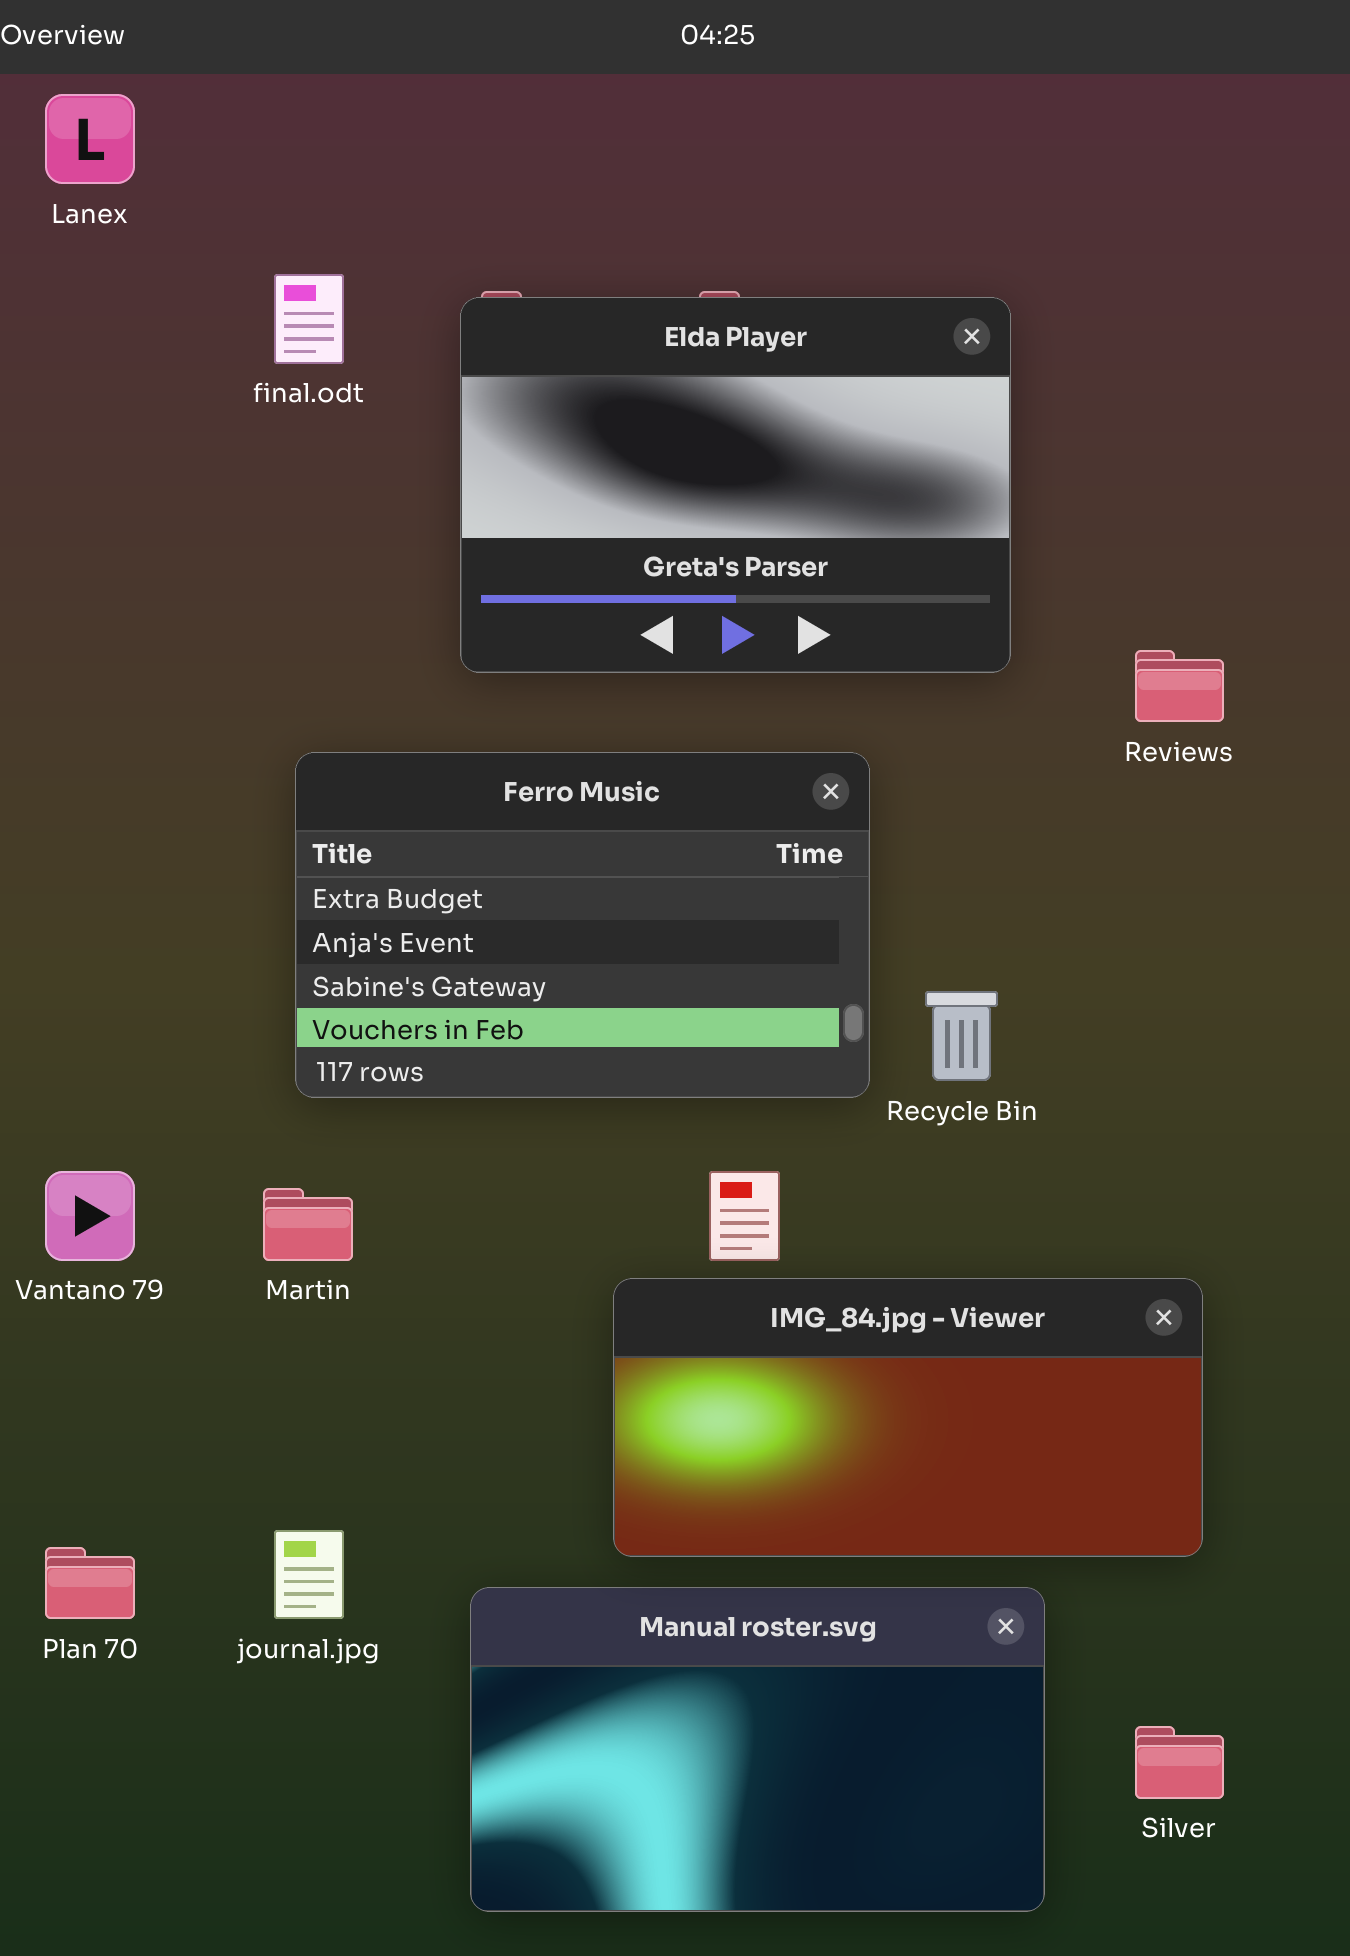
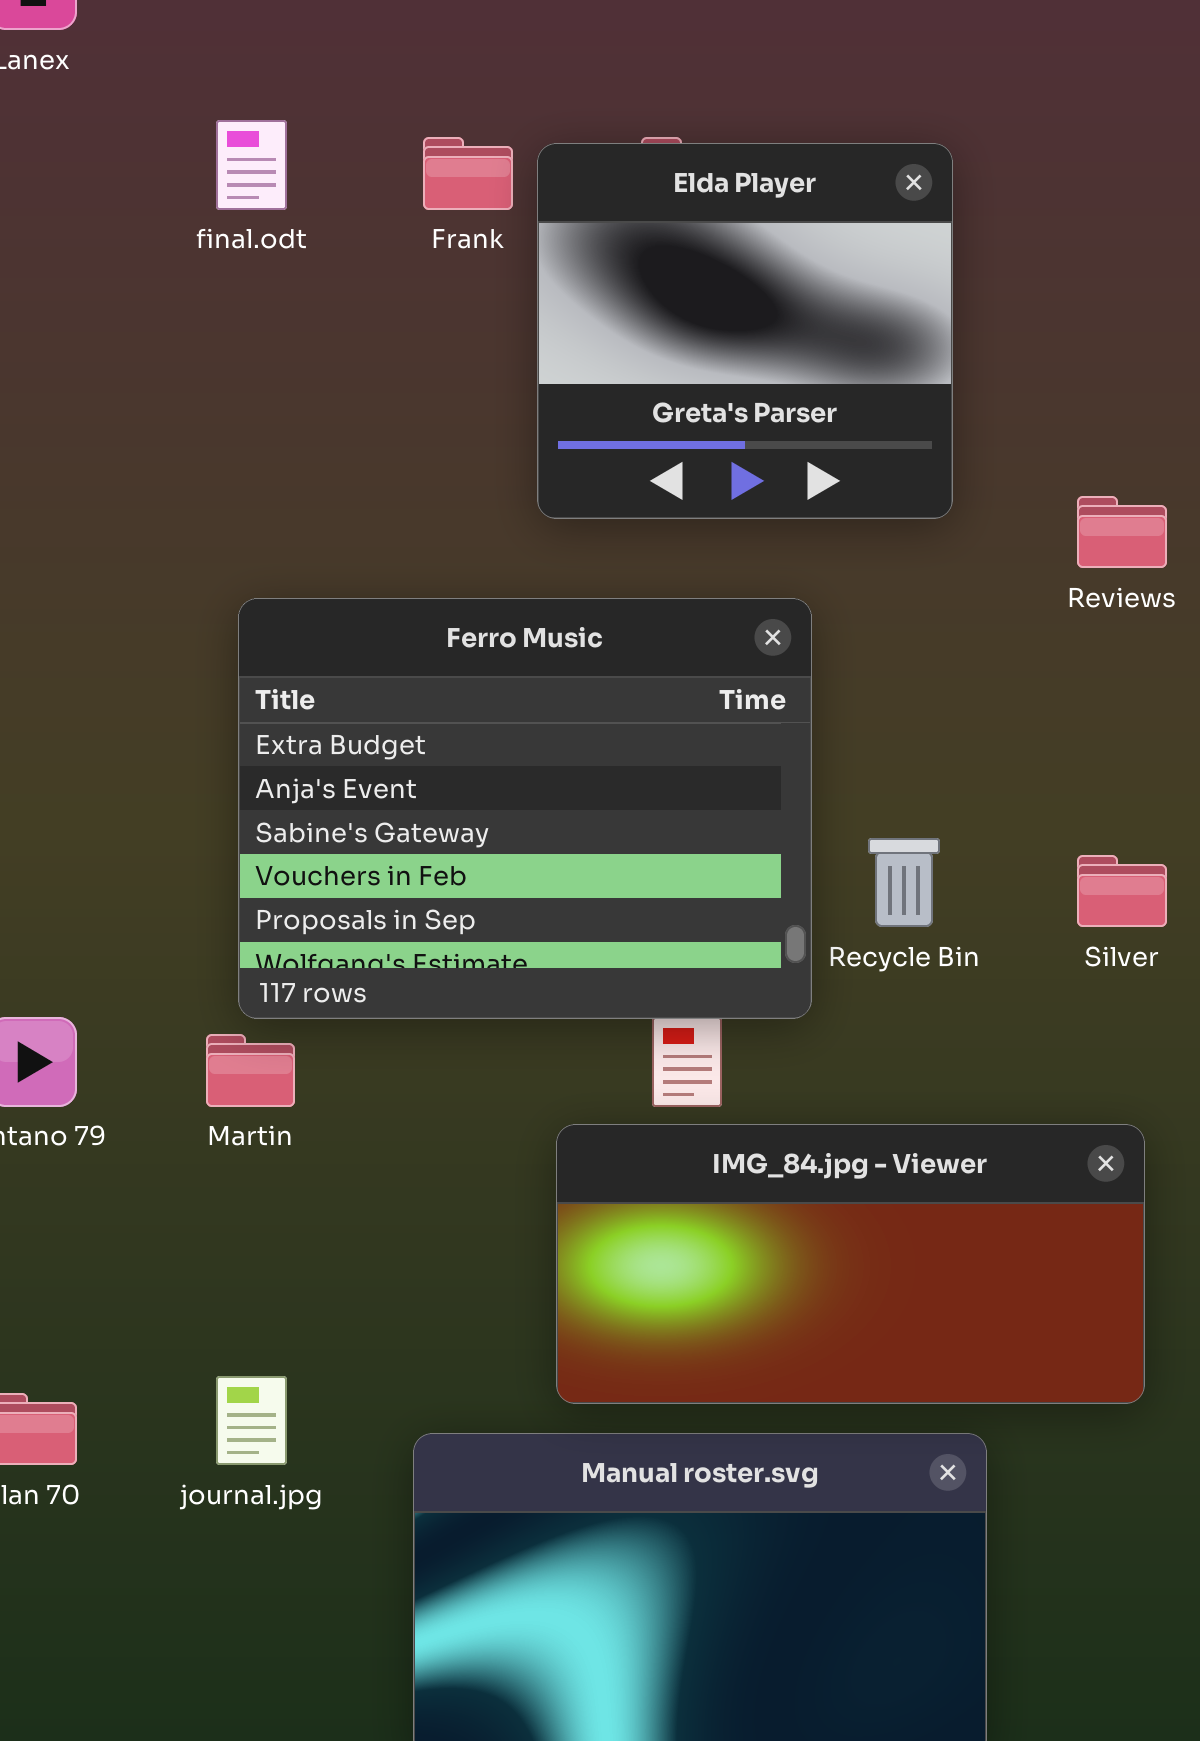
Elda Player: [460,297,1011,673] -> [537,143,953,519], resized
Ferro Music: [295,752,870,1098] -> [238,598,812,1019], resized
Silver: [1135,1726,1224,1799] -> [1077,855,1167,927], moved

